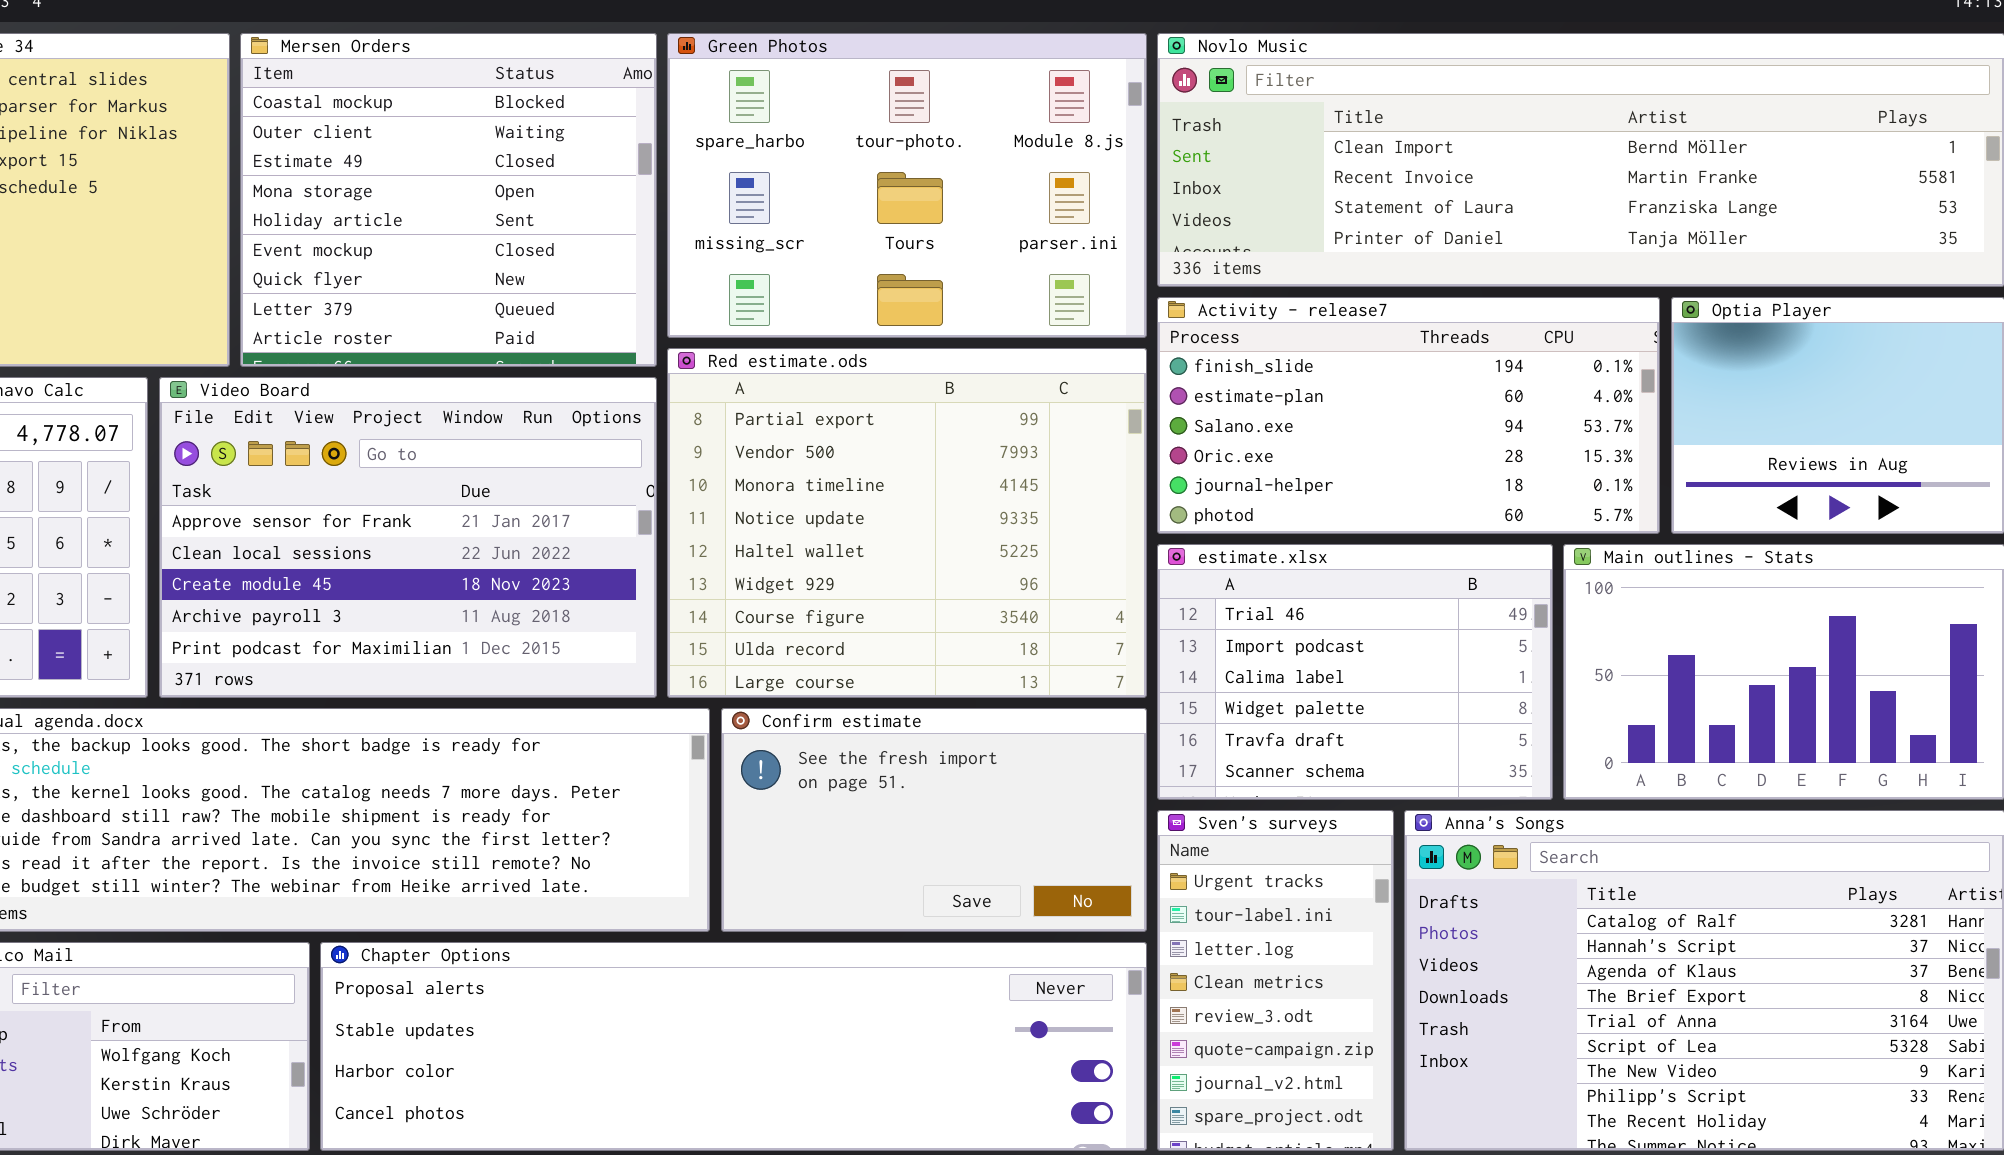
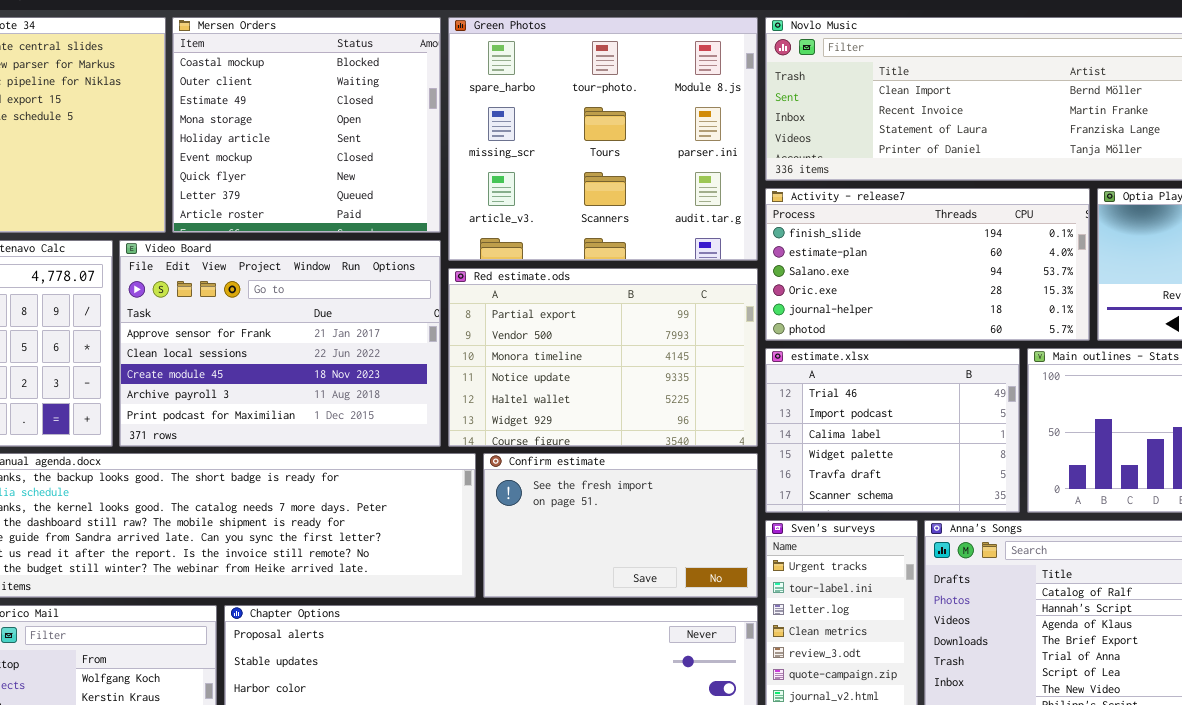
Green Photos: [667,33,1147,338] -> [448,17,758,261], resized
Red estimate.ods: [667,348,1147,698] -> [448,268,758,447], resized

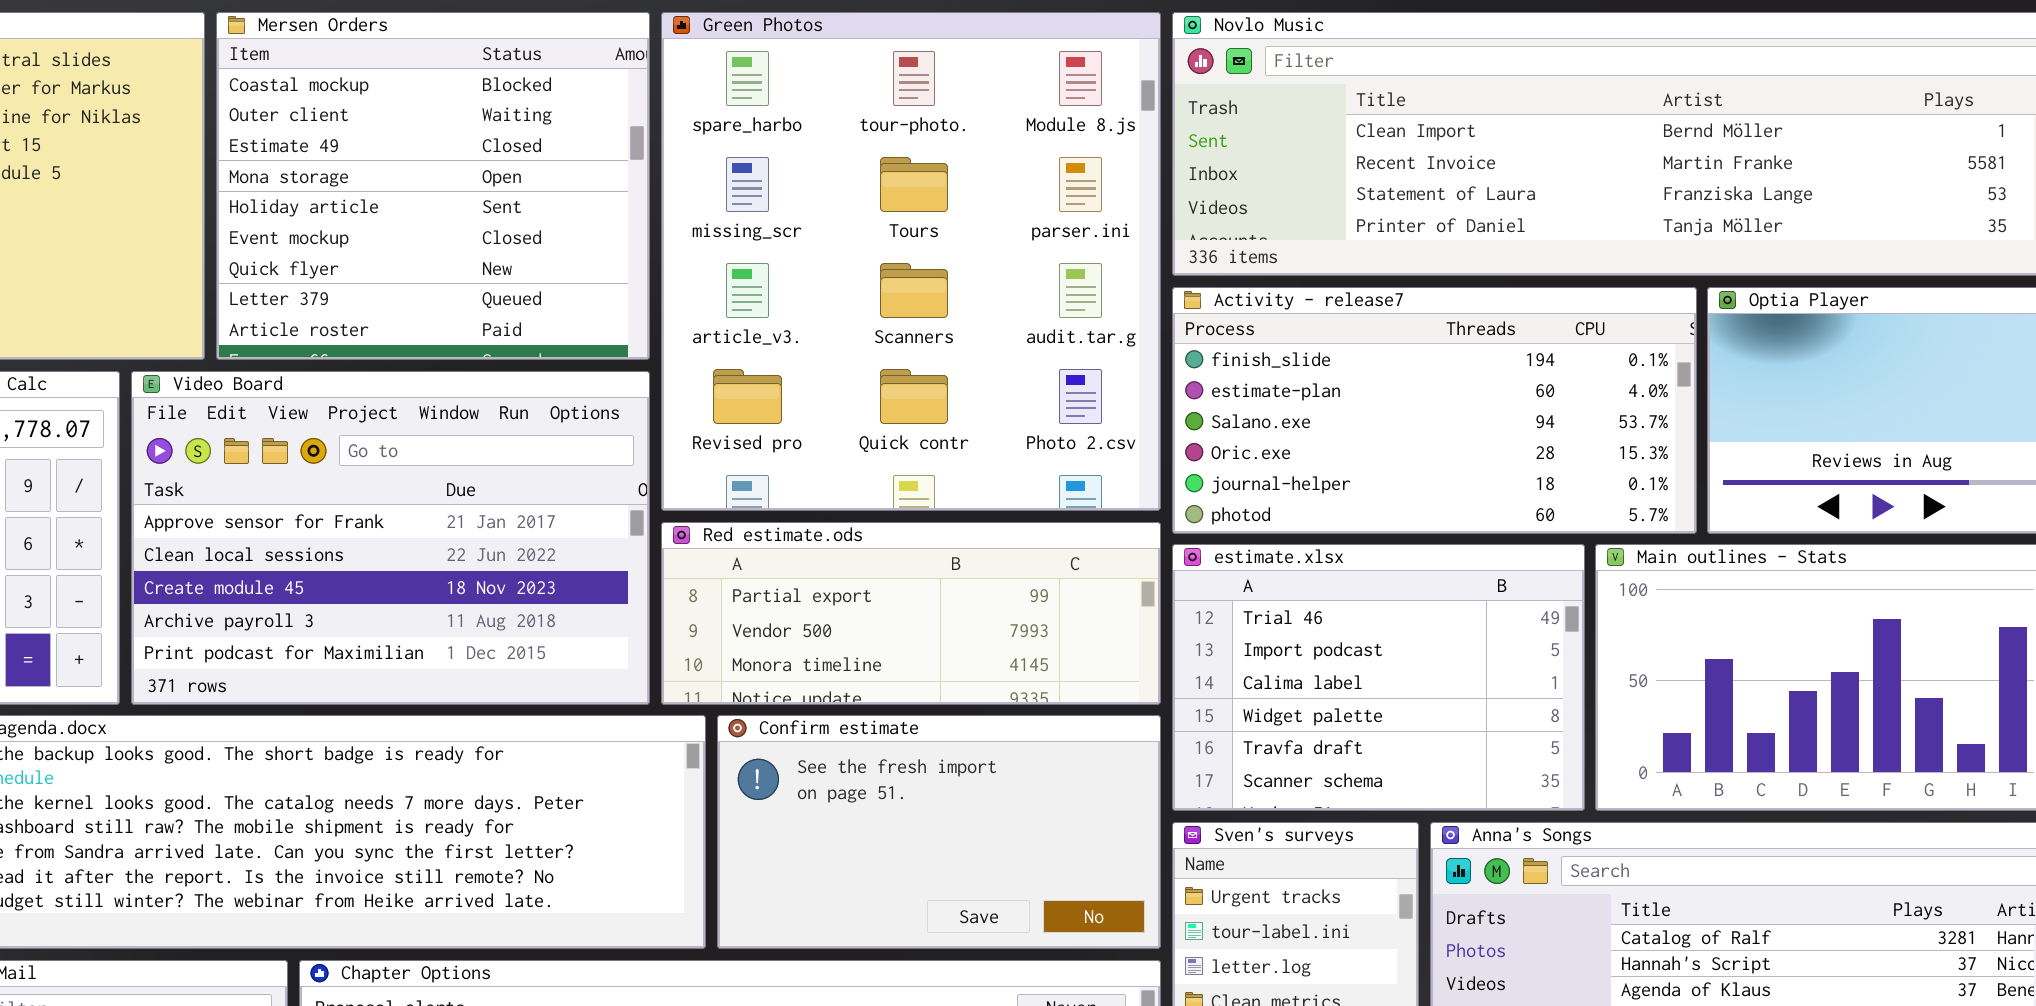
Green Photos: [448,17,758,261] -> [661,12,1161,511], resized
Red estimate.ods: [448,268,758,447] -> [661,522,1161,705], resized

